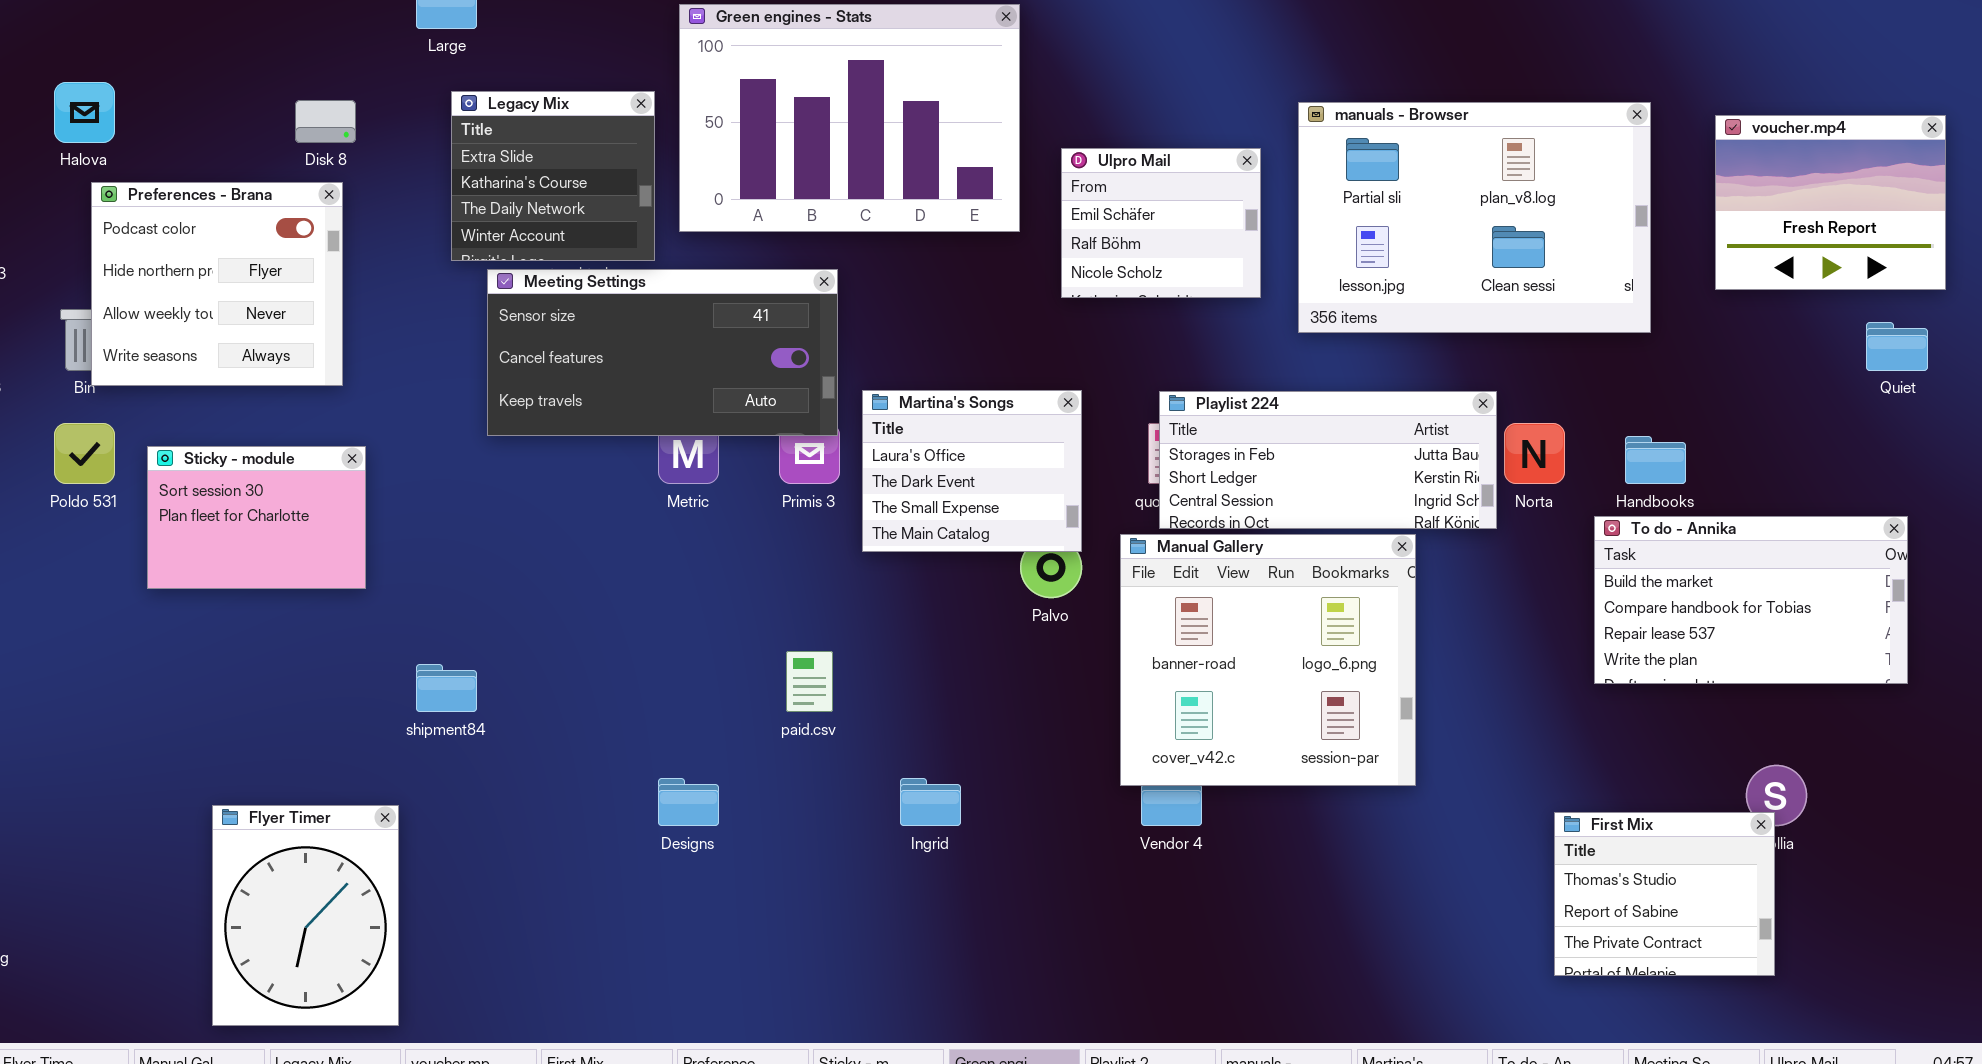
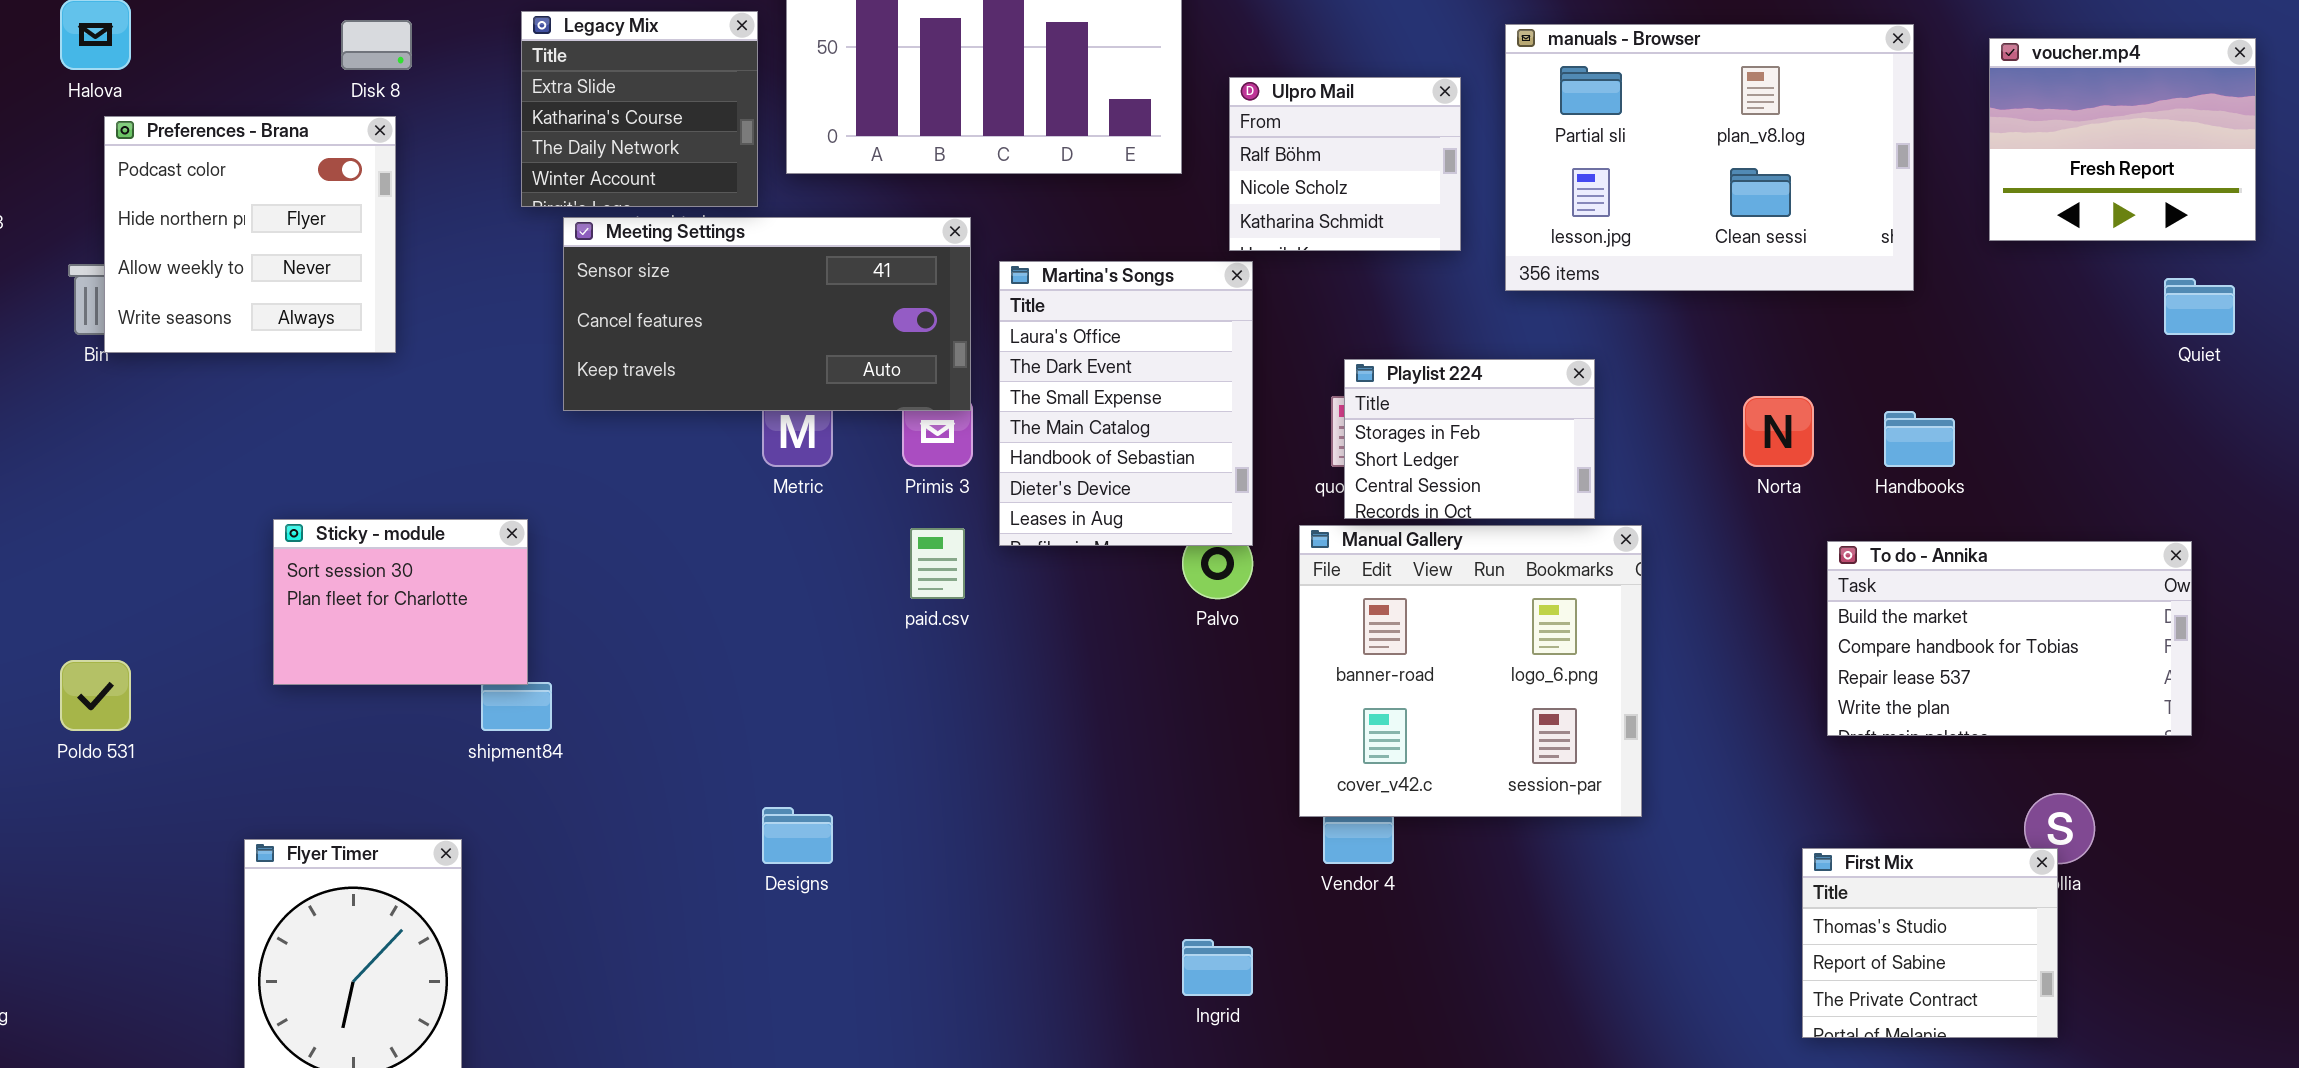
Ulpro Mail: [1061,148,1261,298] -> [1229,77,1461,251], scrolled down 1 row
Martina's Songs: [862,390,1082,552] -> [999,261,1253,546], resized
Playlist 224: [1159,391,1497,529] -> [1344,359,1595,519], resized
Poldo 531: [54,423,115,484] -> [60,660,131,731], moved
Sticky - module: [147,446,366,589] -> [273,519,528,685], moved
To do - Annika: [1594,516,1908,684] -> [1827,541,2192,736], moved
paid.csv: [786,651,833,712] -> [910,528,965,599], moved
Ingrid: [900,778,961,826] -> [1182,939,1253,996], moved

